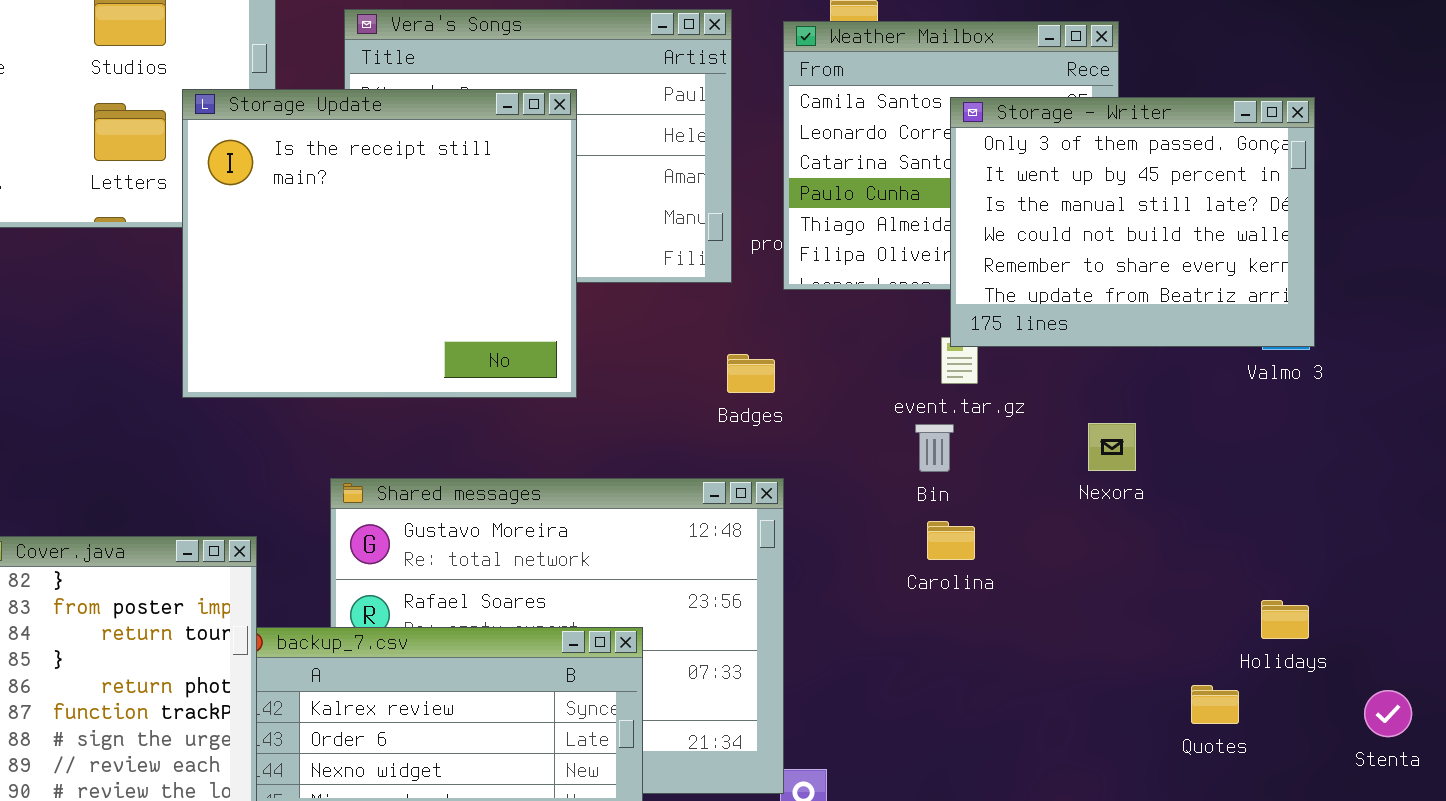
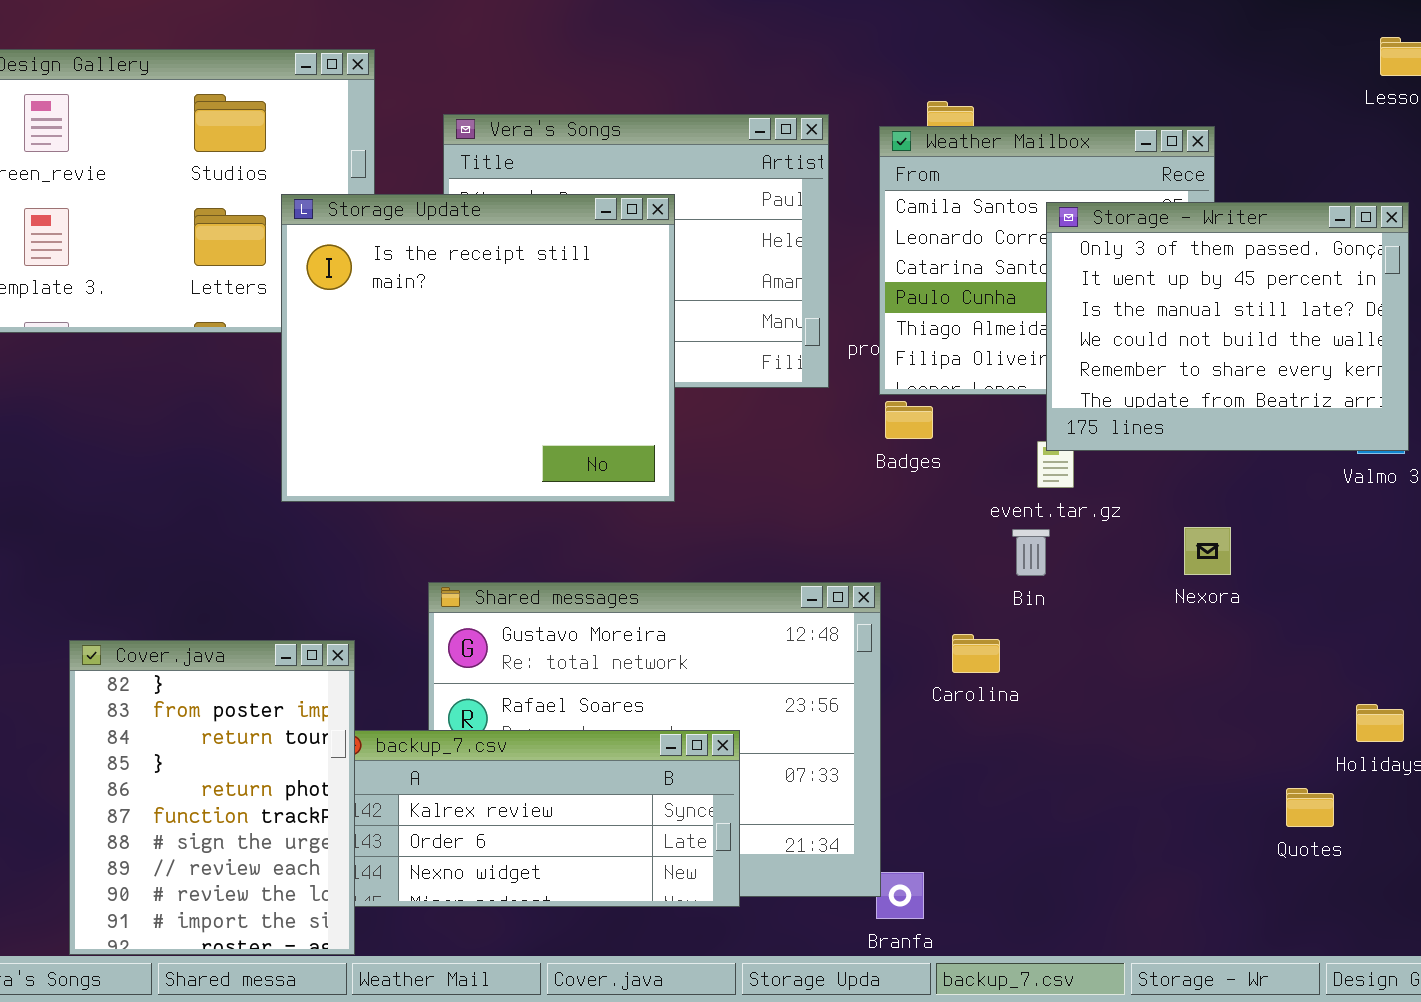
Badges: [727,354,775,393] -> [885,401,933,439], moved
Carolina: [927,521,975,560] -> [952,634,1000,673], moved

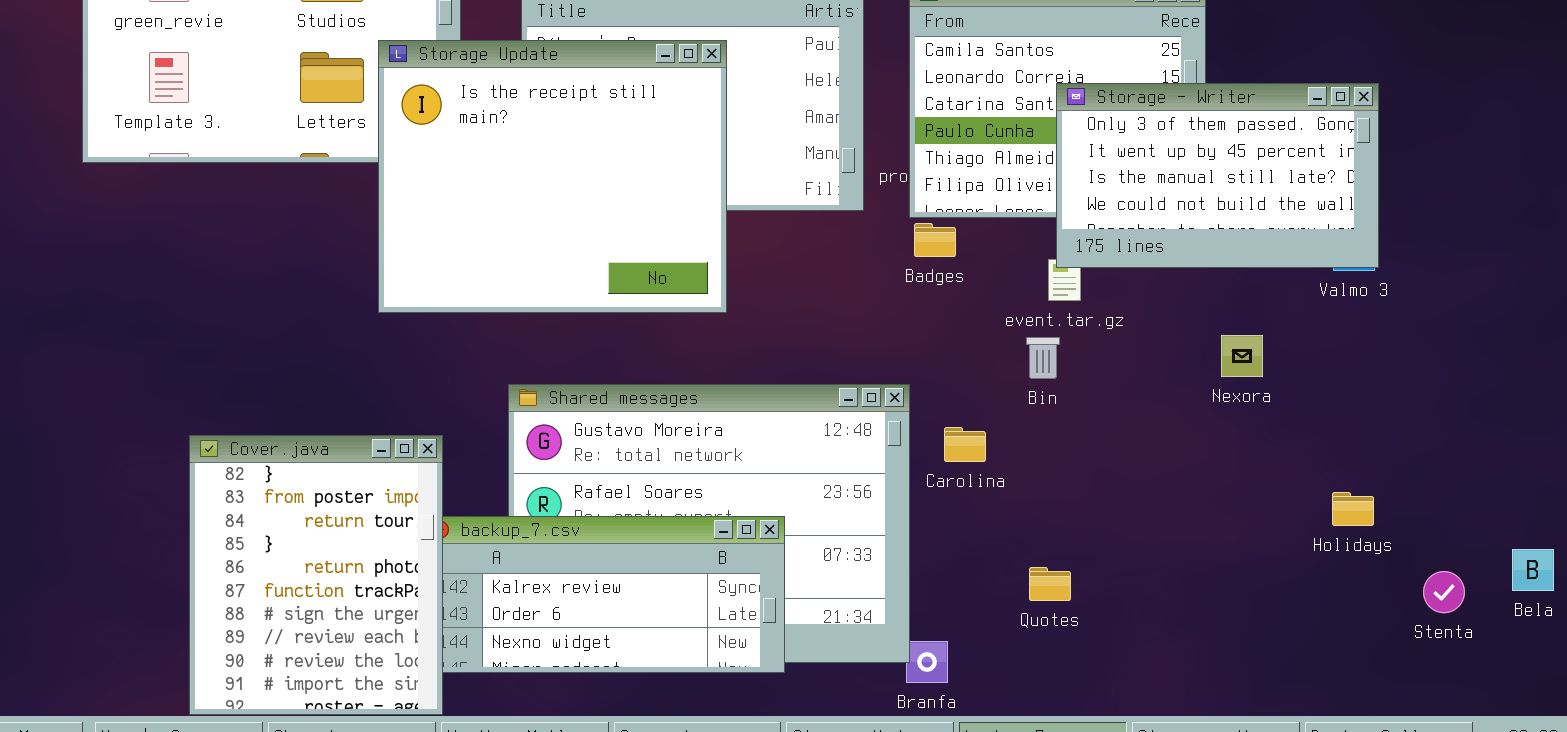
Storage - Writer: [1046,202,1409,451] -> [1056,83,1379,268], resized
Nexora: [1184,527,1231,575] -> [1221,335,1263,377], moved
Carolina: [952,634,1000,673] -> [944,427,986,462], moved
Quotes: [1286,788,1334,827] -> [1029,567,1071,601], moved

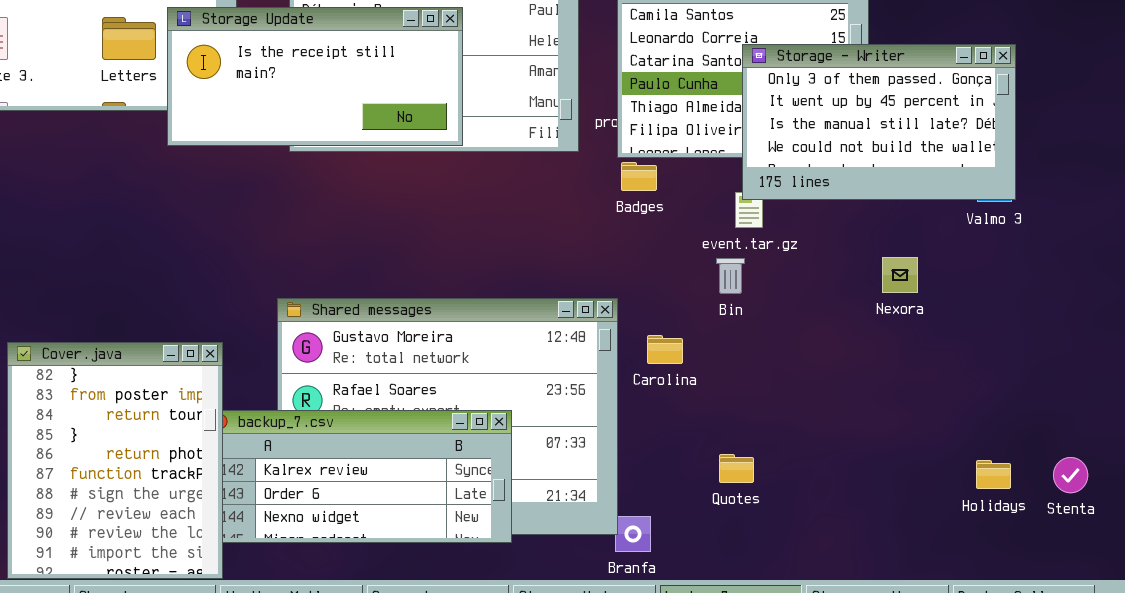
Storage Update: [378,40,727,313] -> [167,7,463,146], resized
Holidays: [1332,492,1374,526] -> [976,460,1011,489], moved

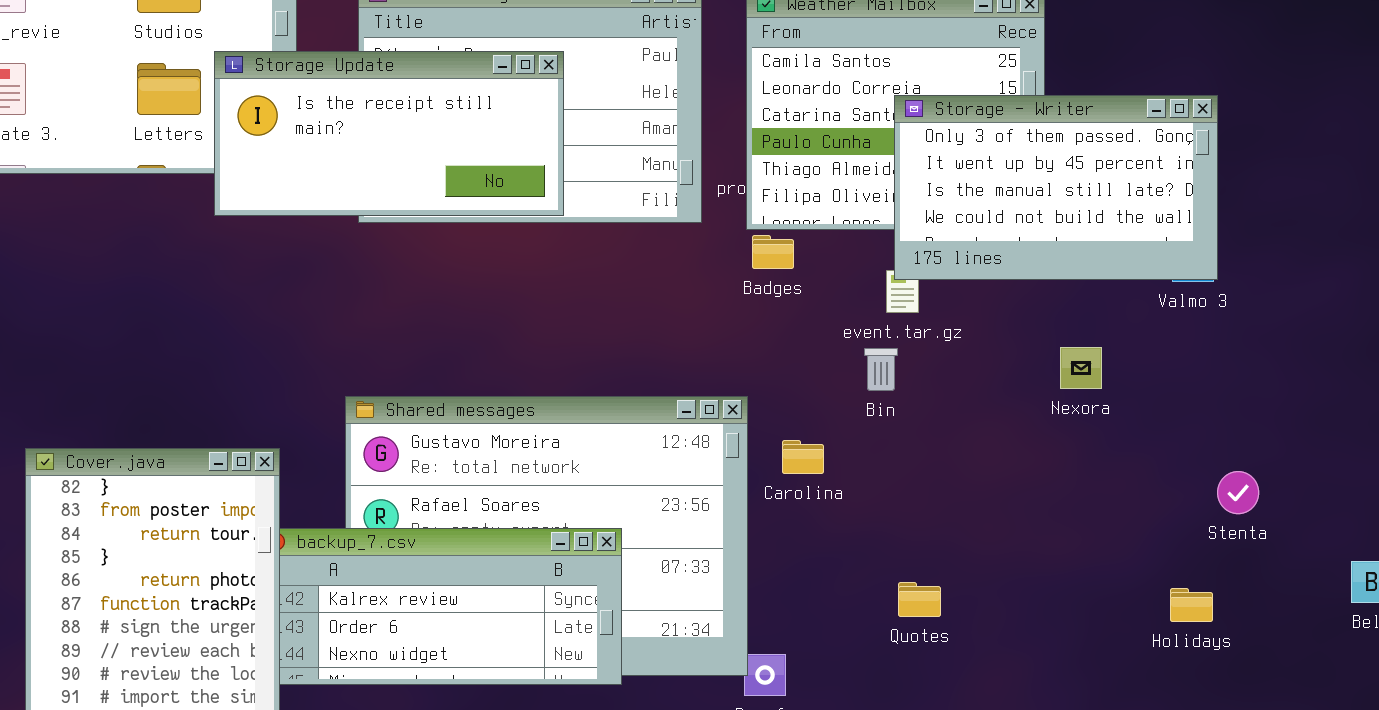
Quotes: [719,454,754,483] -> [898,582,941,617], moved
Stenta: [1053,457,1088,493] -> [1217,471,1259,514], moved

